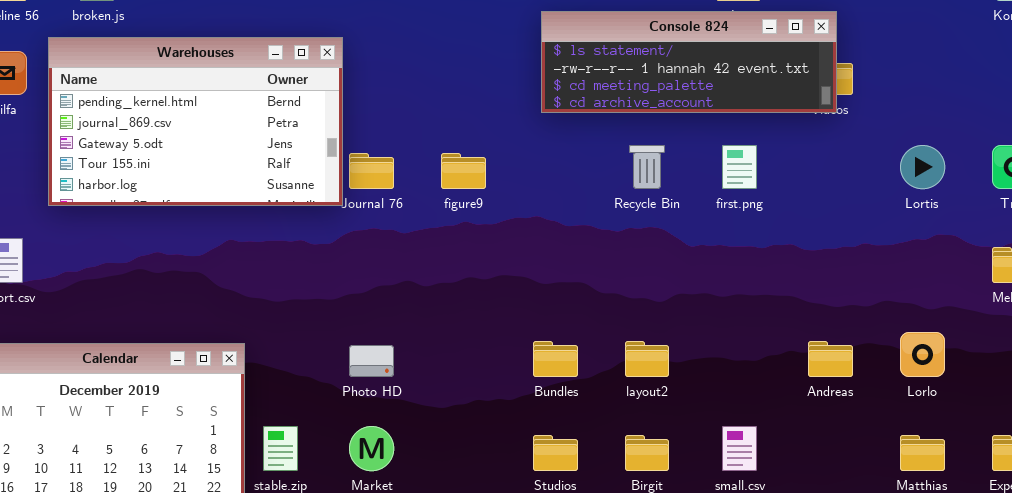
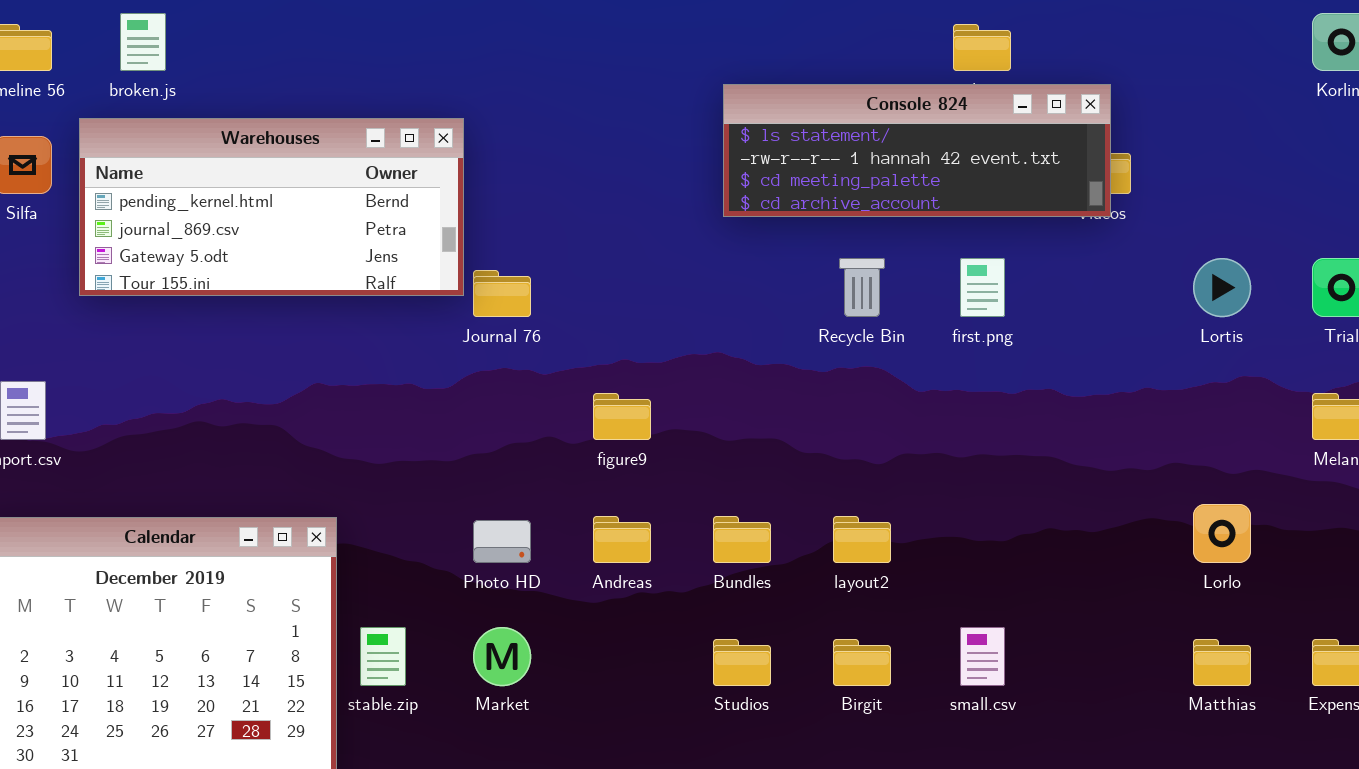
Warehouses: [48,37,343,206] -> [79,118,464,296], resized
figure9: [441,153,486,189] -> [593,393,651,440], moved
Andreas: [808,341,853,377] -> [593,516,651,563], moved

